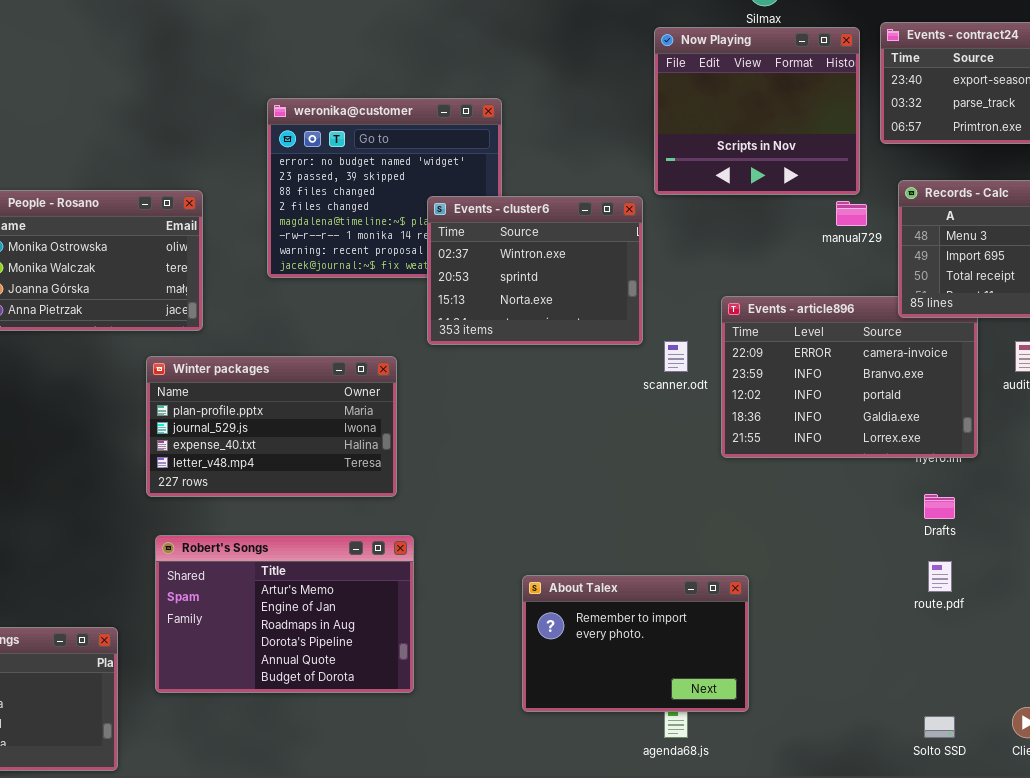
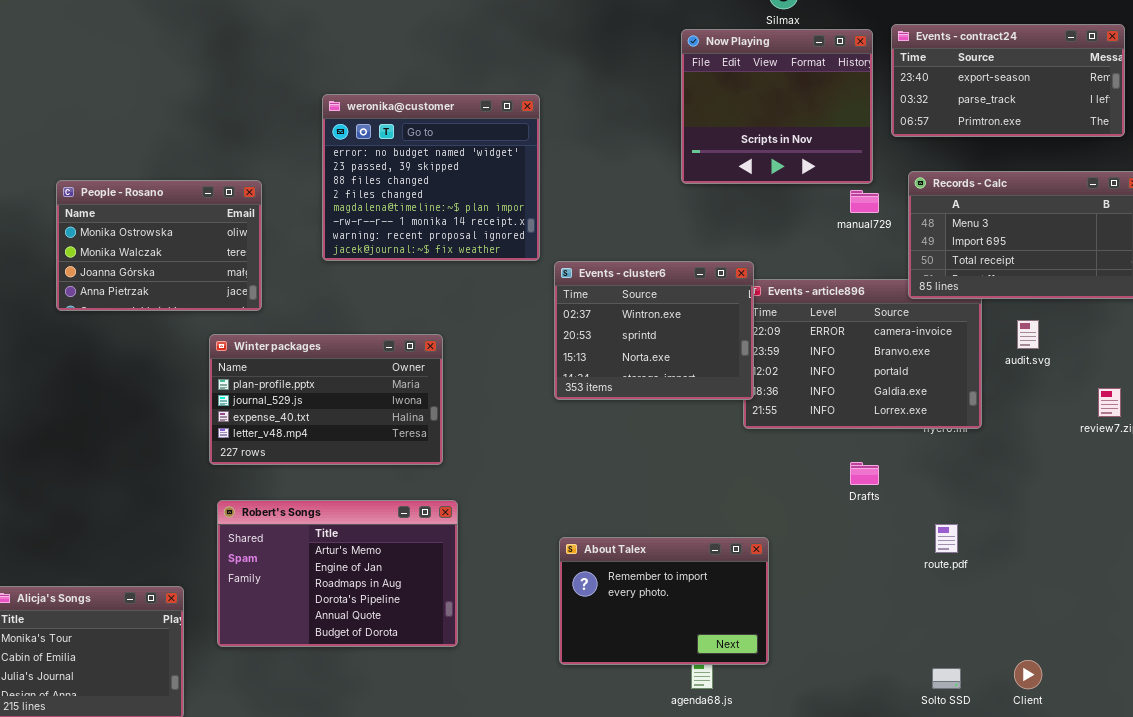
Events - cluster6: [427,196,643,345] -> [554,261,754,400], moved
Drafts: [924,494,955,519] -> [850,462,879,485], moved

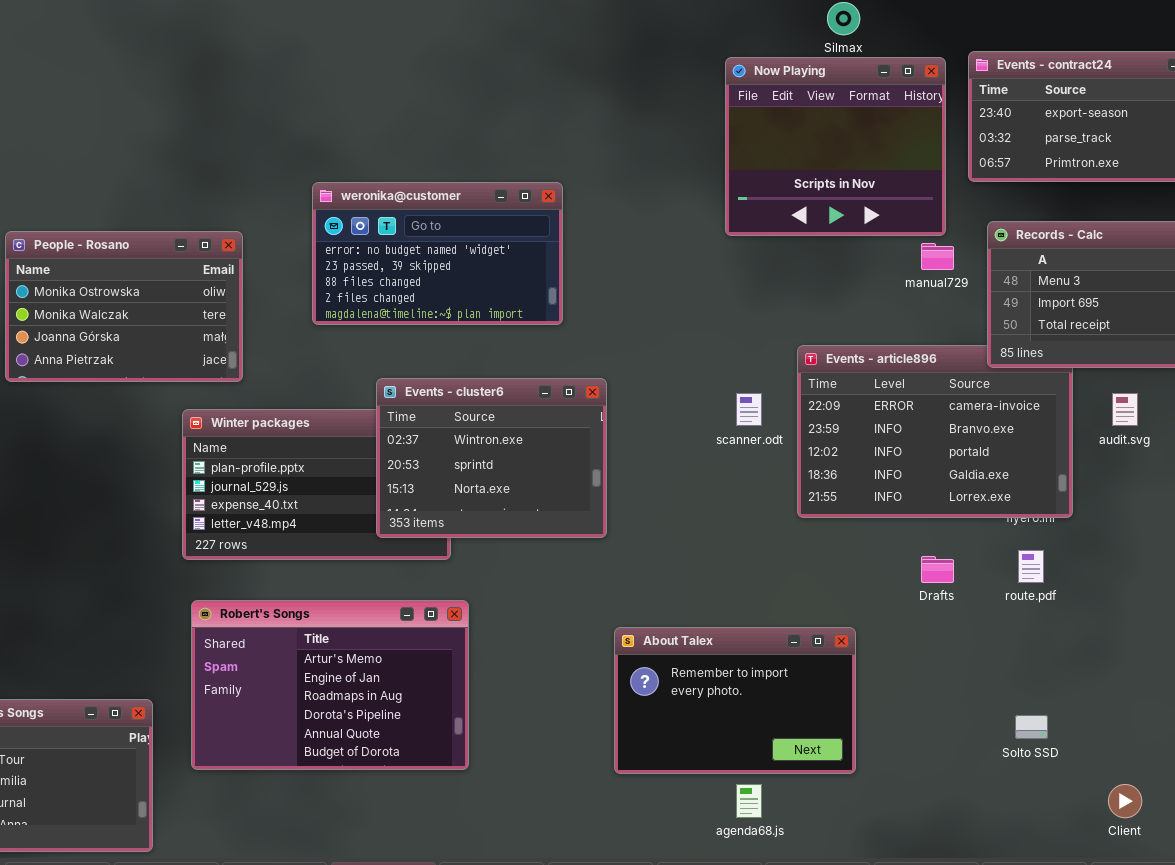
weronika@customer: [322,94,540,261] -> [312,182,563,325], resized
Events - cluster6: [554,261,754,400] -> [376,378,607,538], moved
route.pdf: [935,524,958,553] -> [1018,550,1044,583], moved
About Talex: [559,537,769,665] -> [614,627,856,774], moved
Solto SSD: [932,668,961,689] -> [1015,715,1048,739], moved

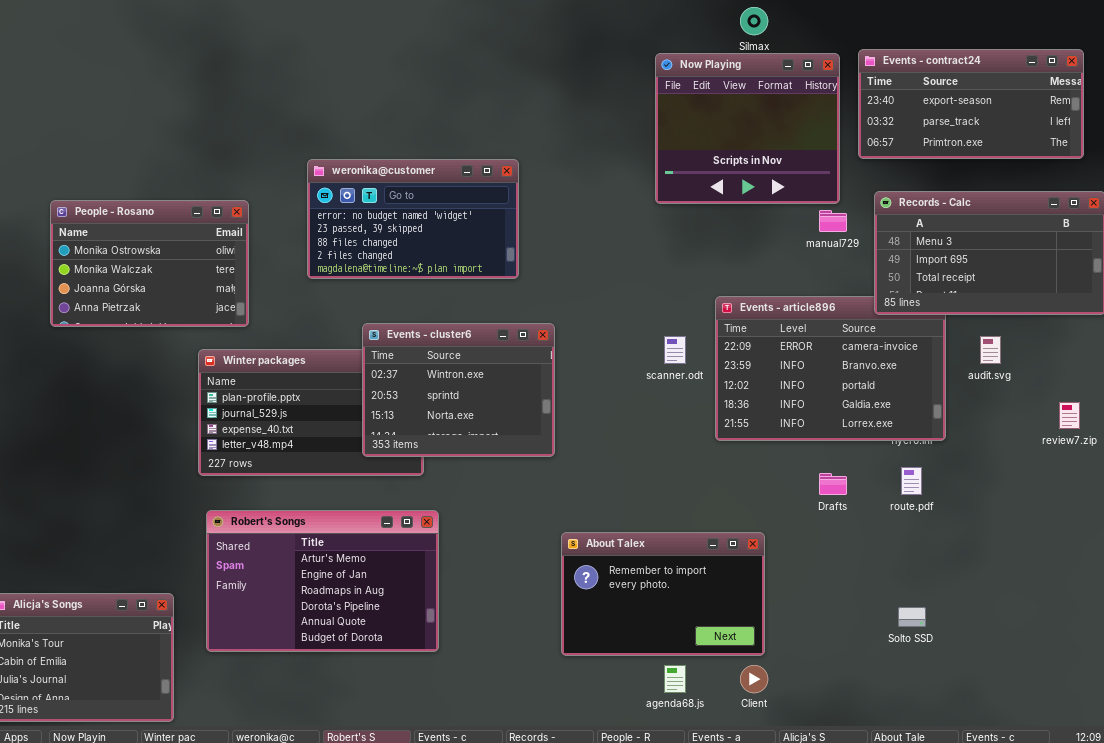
Client: [1108,784,1142,818] -> [740,665,768,693], moved

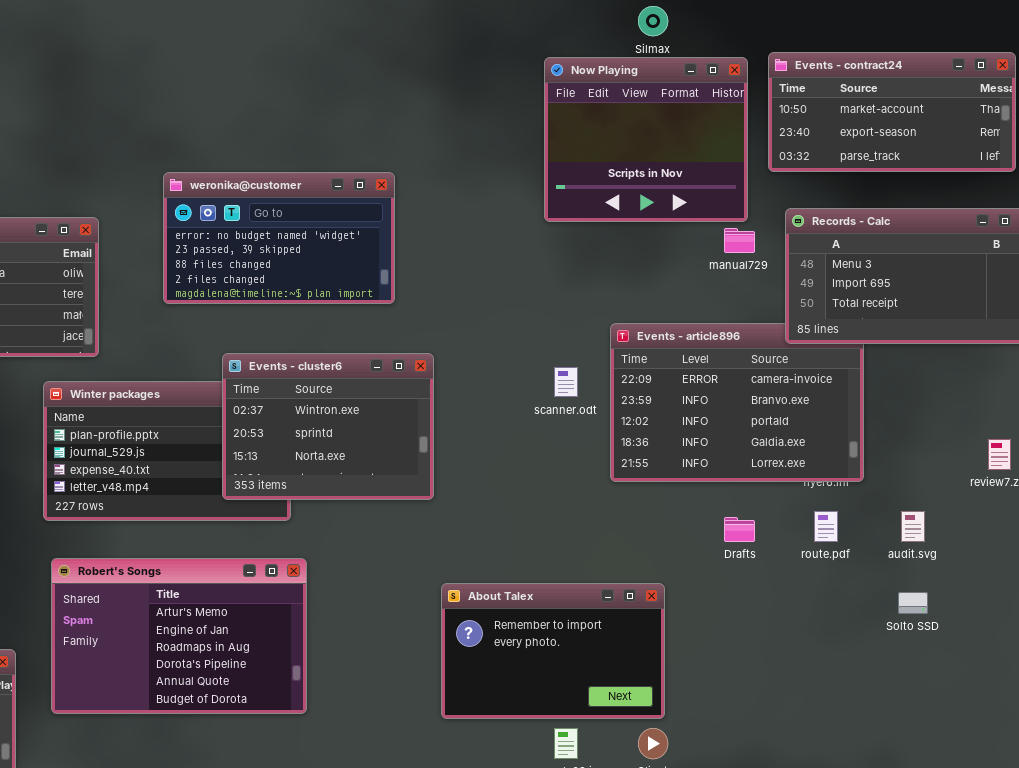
Events - contract24: [858,49,1084,159] -> [768,52,1016,172], scrolled up 1 row
audit.svg: [980,336,1001,364] -> [901,511,925,542], moved
Solto SSD: [898,607,926,627] -> [898,592,928,614], moved

